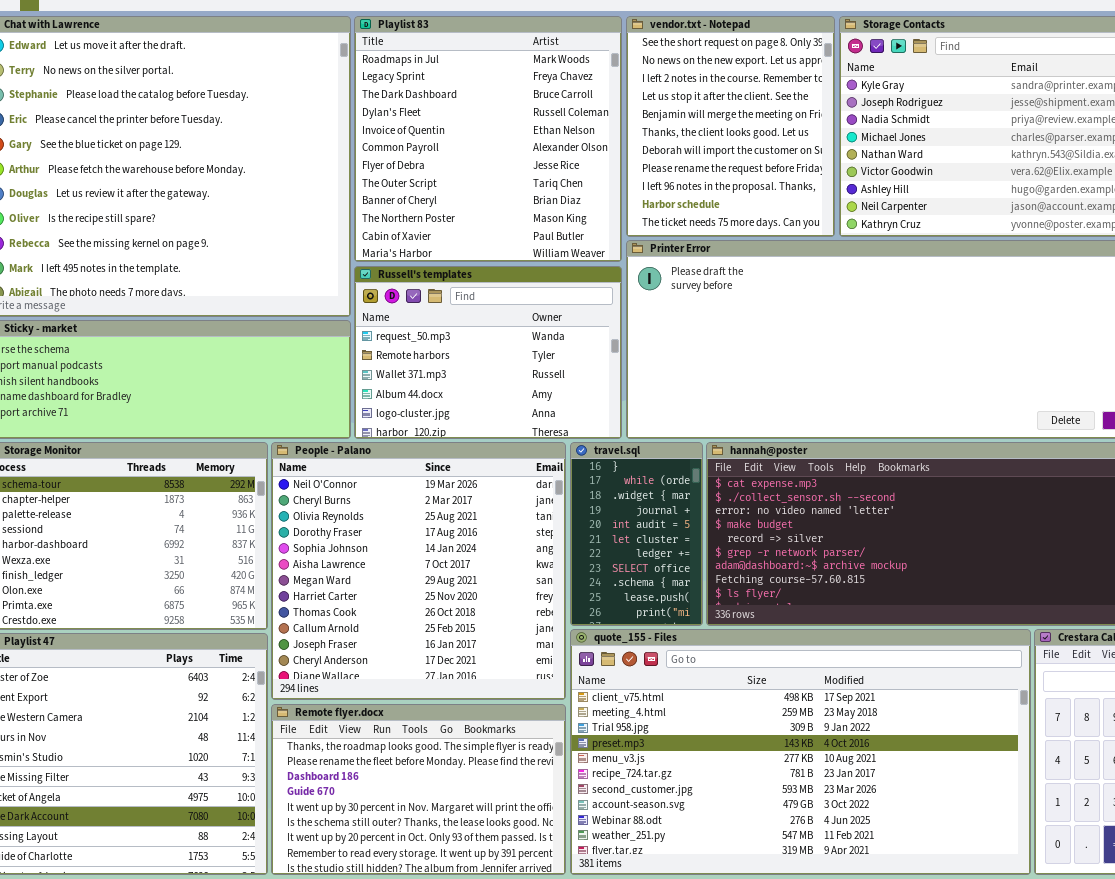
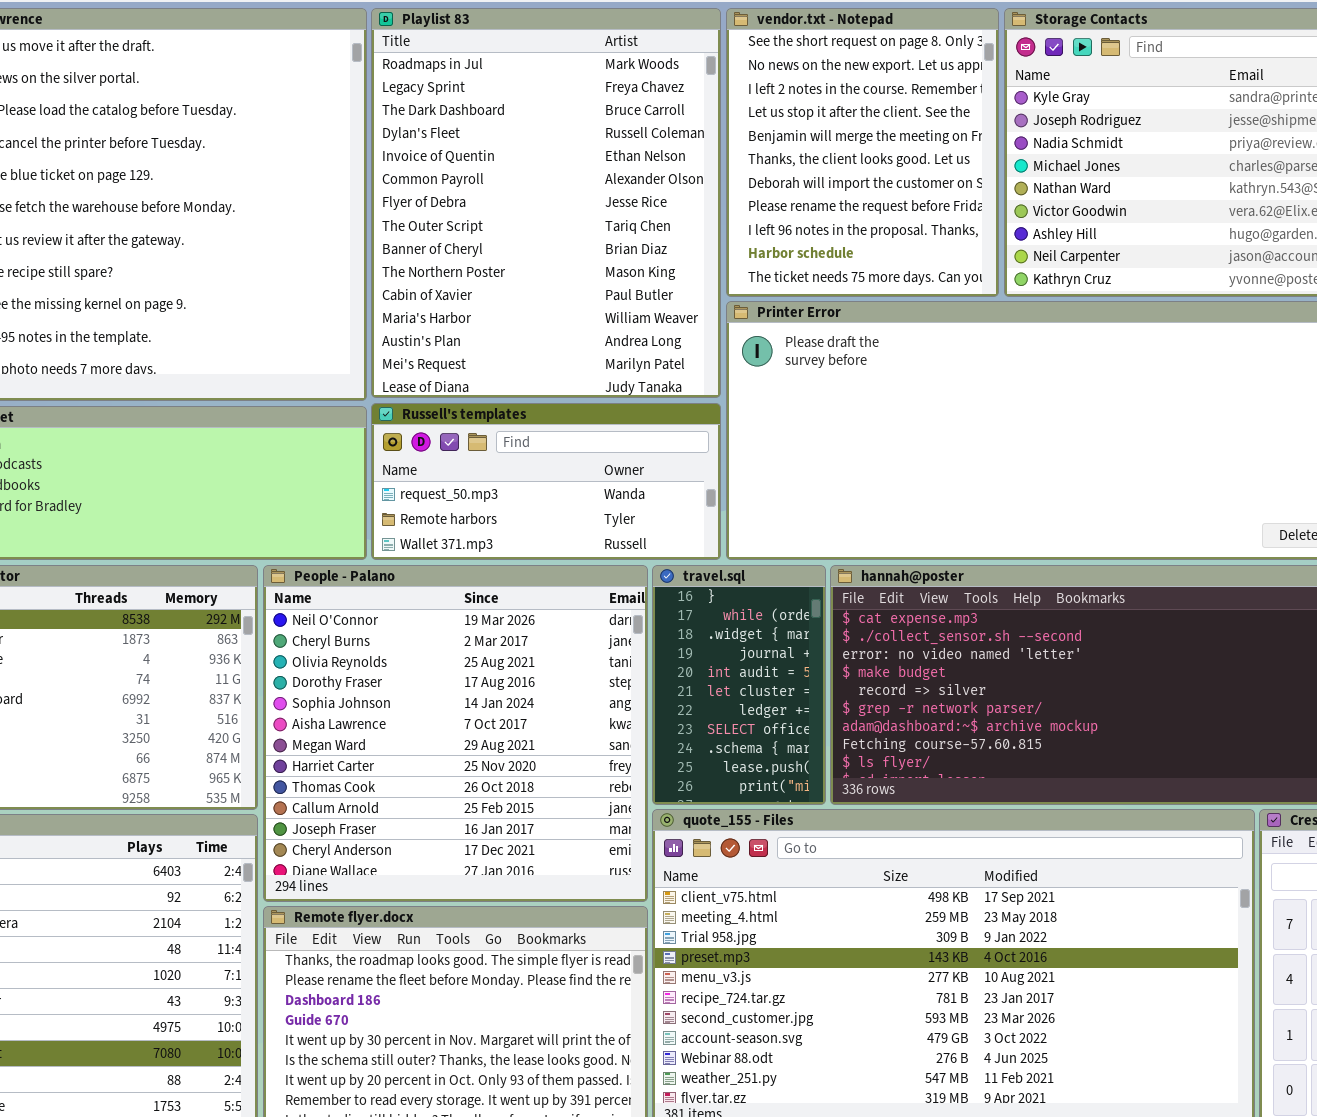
Playlist 83: [354,16,622,262] -> [371,8,721,398], resized
Russell's templates: [354,266,622,439] -> [371,403,721,560], resized

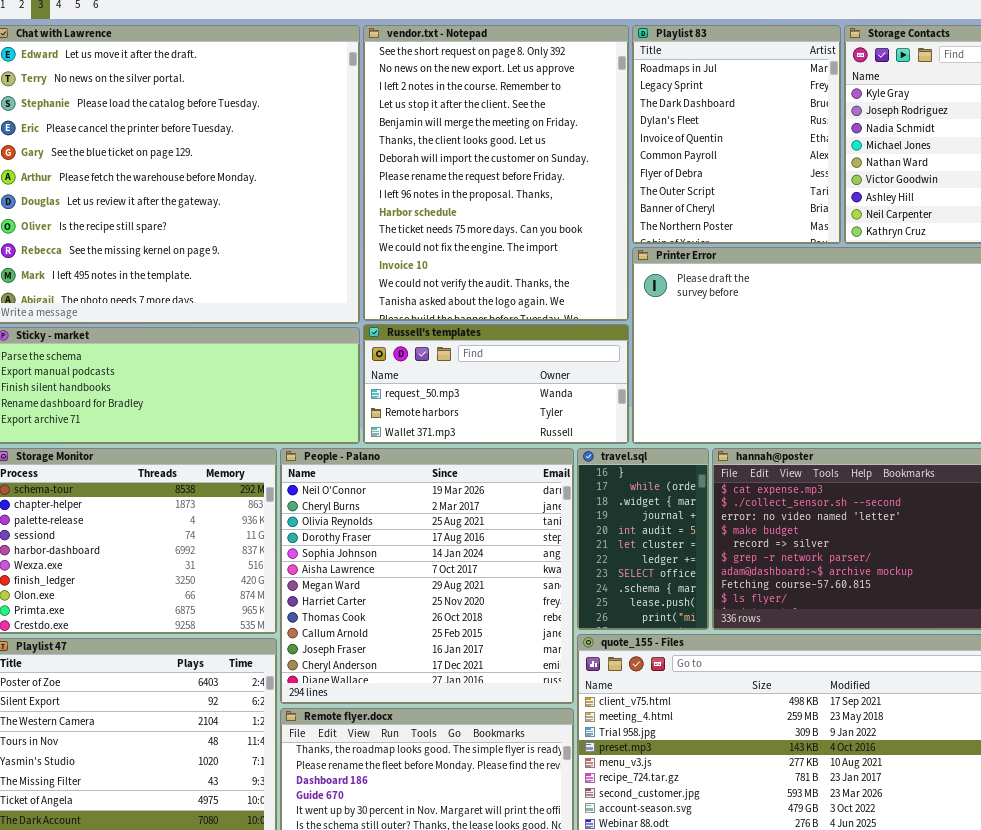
Playlist 83: [371,8,721,398] -> [632,25,841,244], moved, resized
vendor.txt - Notepad: [726,8,999,297] -> [363,25,629,321], moved, resized

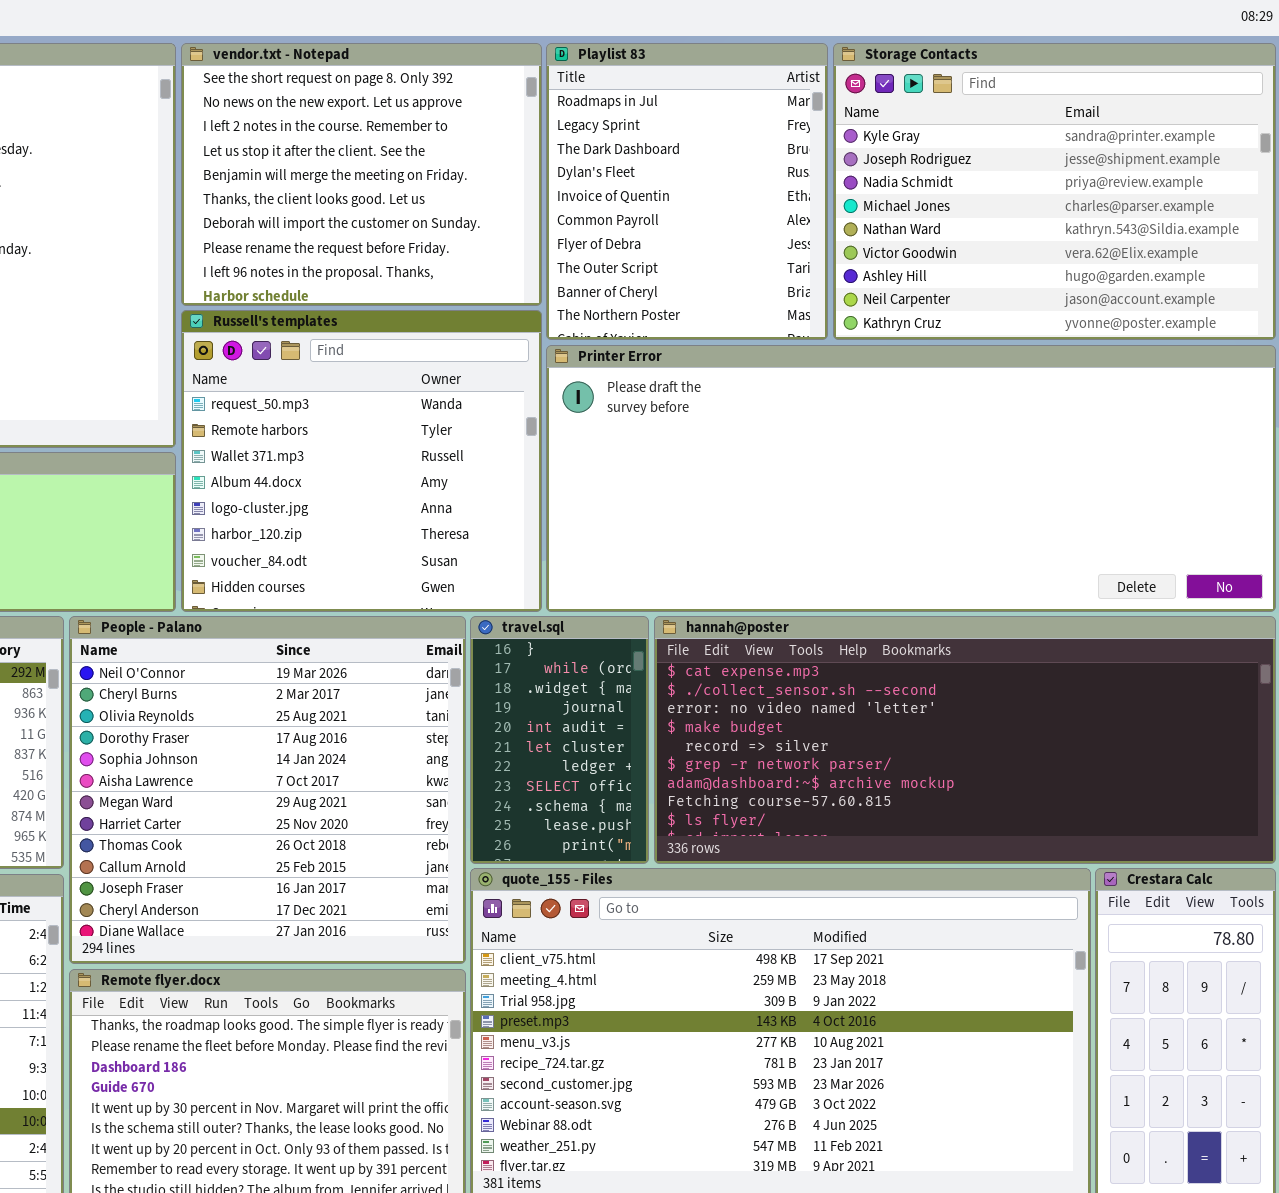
vendor.txt - Notepad: [363,25,629,321] -> [181,43,542,306], resized
Russell's templates: [363,324,629,444] -> [181,310,542,612], resized

